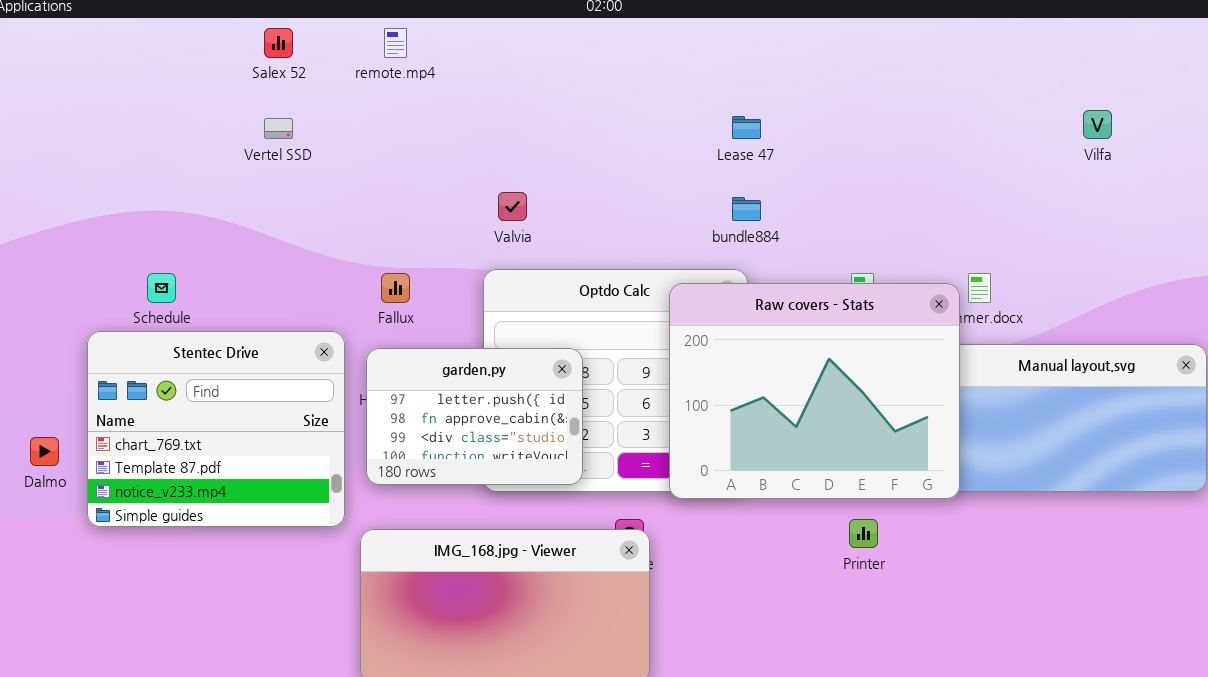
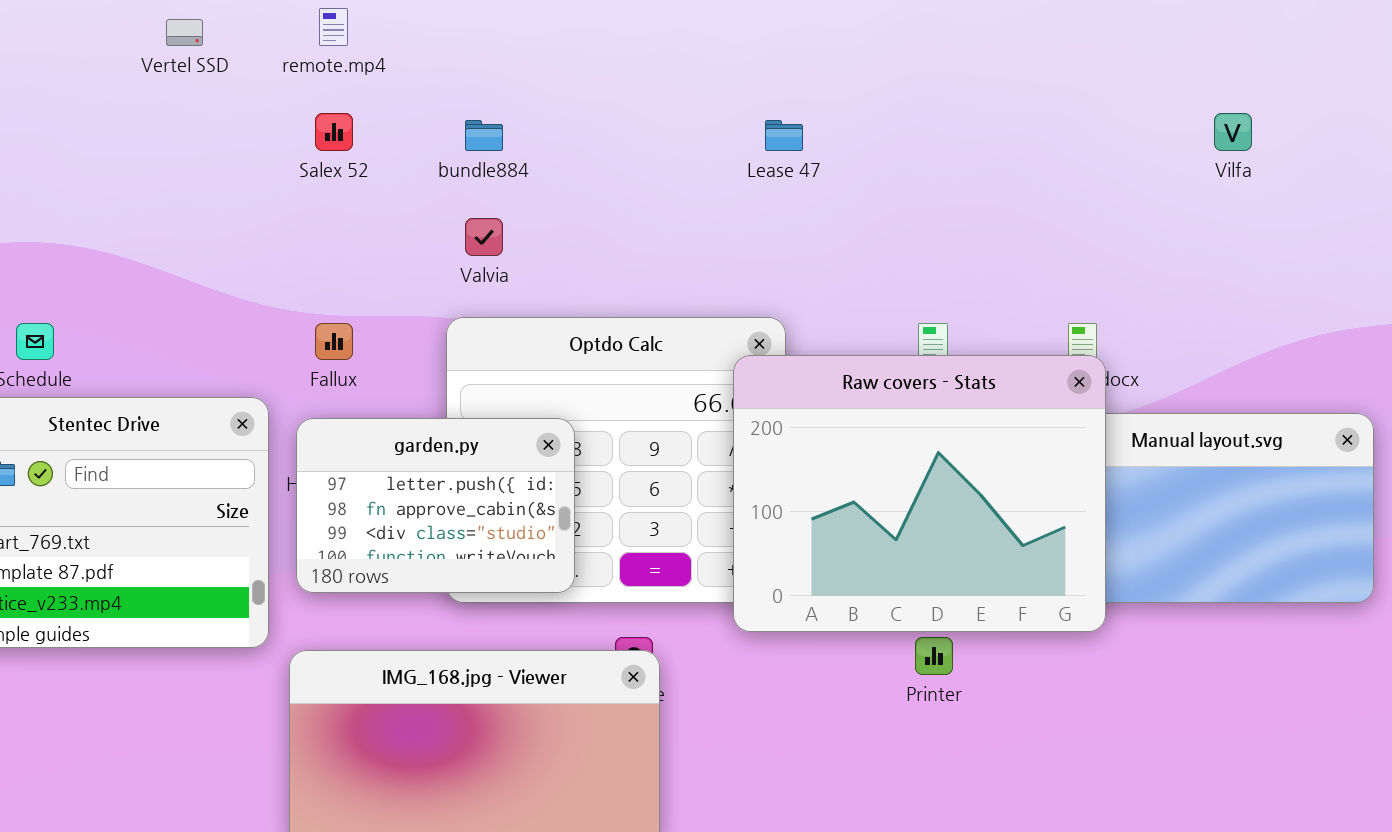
Salex 52: [264,28,293,58] -> [315,113,353,151], moved
Vertel SSD: [264,118,293,139] -> [166,19,203,46], moved
bundle884: [732,197,761,221] -> [465,120,503,151], moved
Raw covers - Stats: [669,283,960,499] -> [733,355,1106,632], moved

